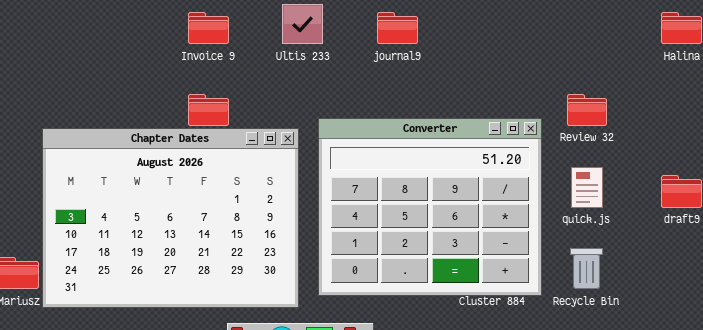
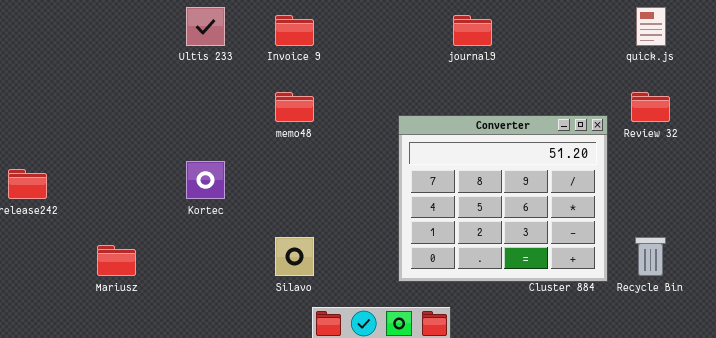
Ultis 233: [282,4,323,44] -> [186,7,225,46], moved
Chapter Dates: [42,128,299,308] -> none, closed
quick.js: [571,167,603,208] -> [636,7,666,46], moved

